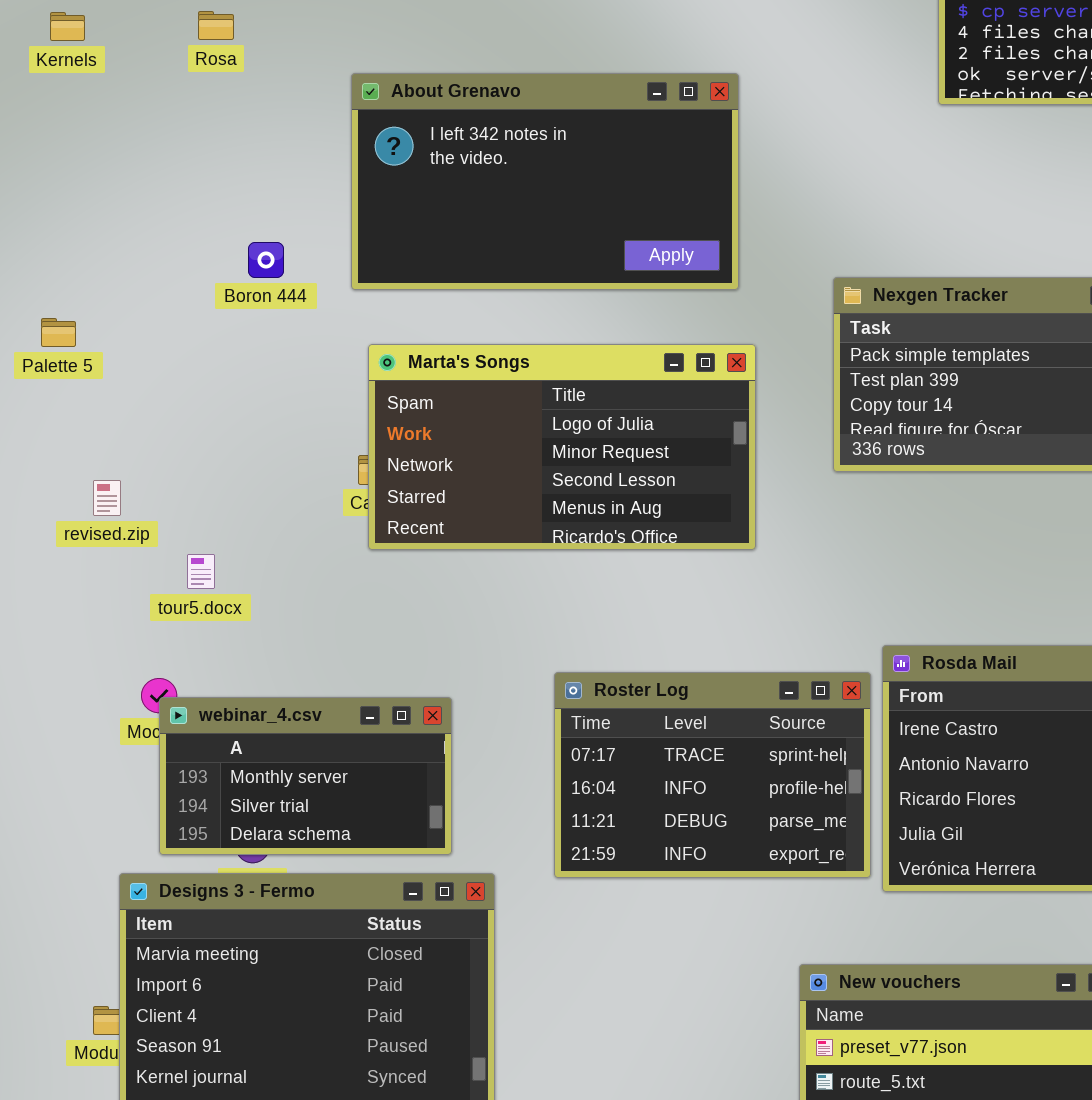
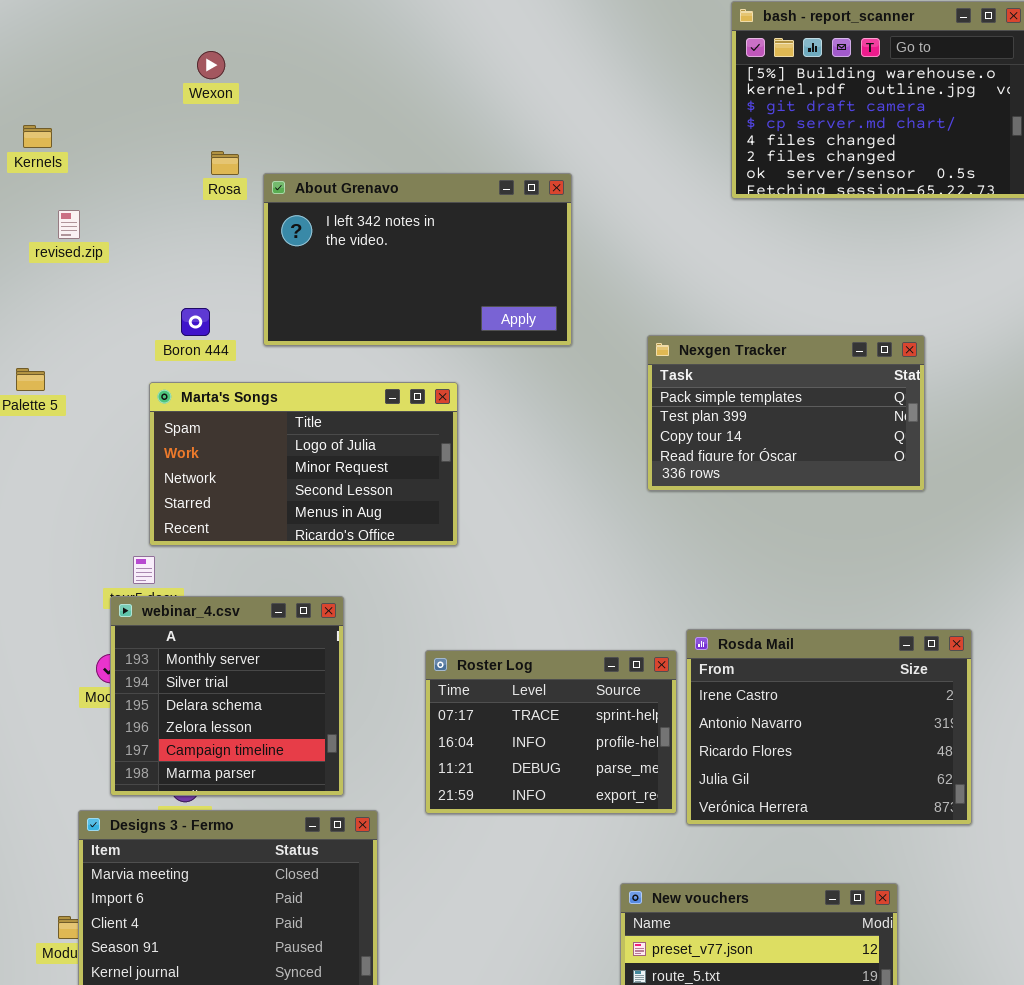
Rosa: [198,11,234,40] -> [211,151,239,175], moved
Marta's Songs: [368,344,756,550] -> [149,382,458,546], moved
revised.zip: [93,480,121,516] -> [58,210,80,239], moved
webinar_4.csv: [159,697,452,855] -> [110,596,344,796], resized

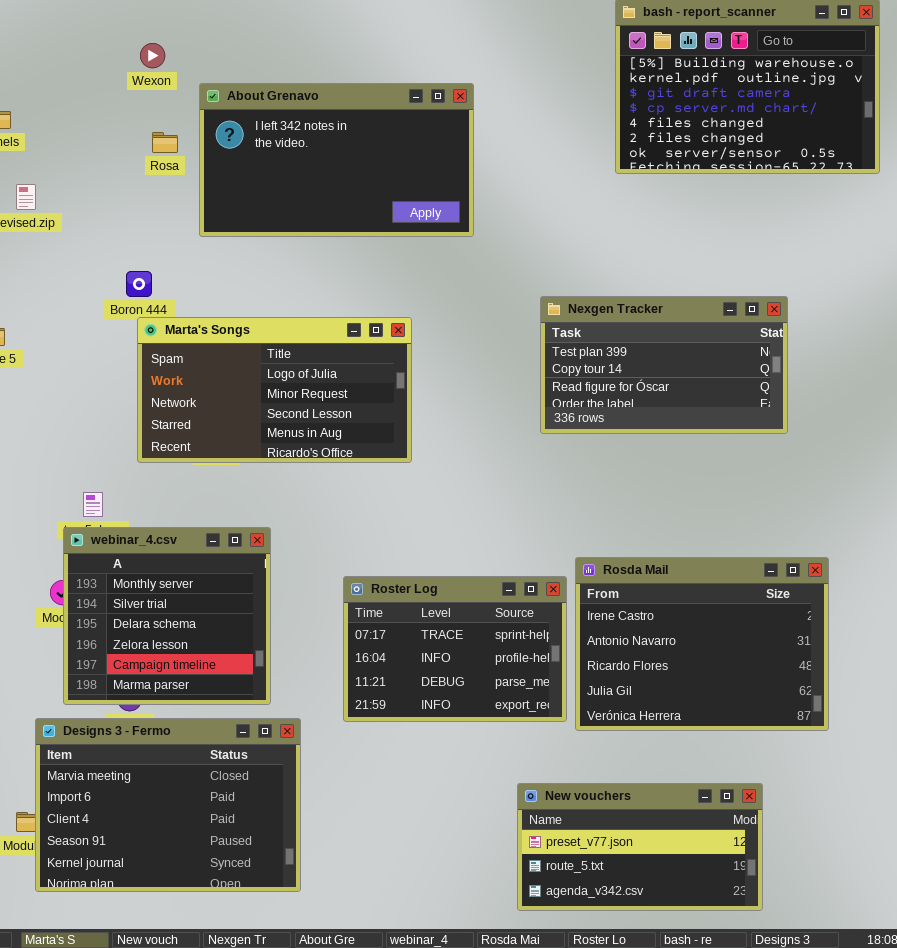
About Grenavo: [263,173,572,346] -> [199,83,474,237], moved
Nexgen Tracker: [647,335,925,491] -> [540,296,788,434], scrolled down 1 row
Marta's Songs: [149,382,458,546] -> [137,317,412,463], moved

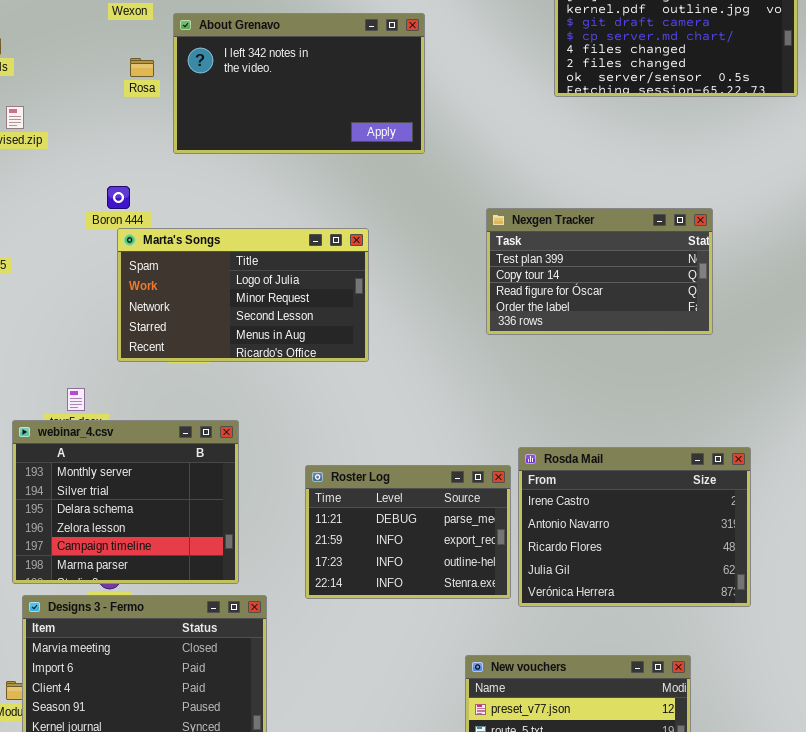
webinar_4.csv: [63,527,271,705] -> [12,420,239,584], resized
Roster Log: [343,576,567,722] -> [305,465,511,599], scrolled down 2 rows

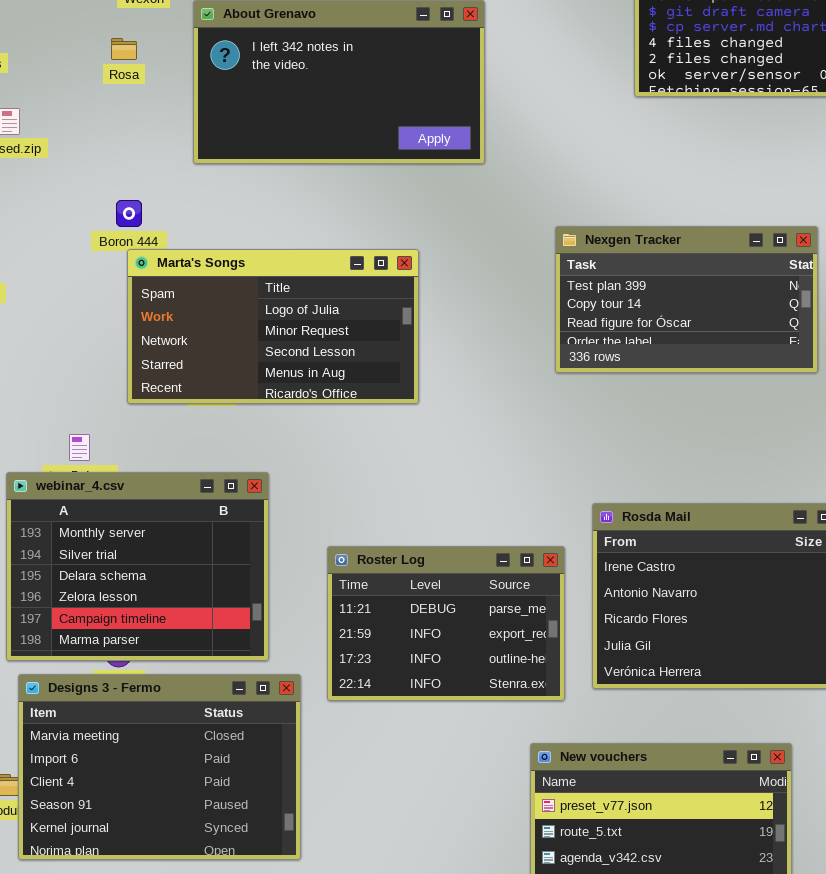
Rosa: [130,58,154,77] -> [111,38,137,60], moved
Roster Log: [305,465,511,599] -> [327,546,565,701], moved

